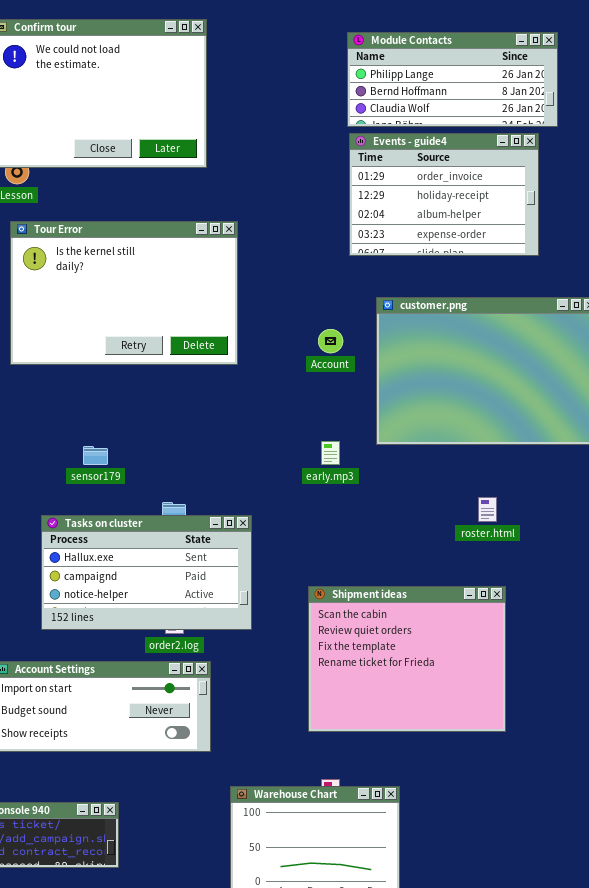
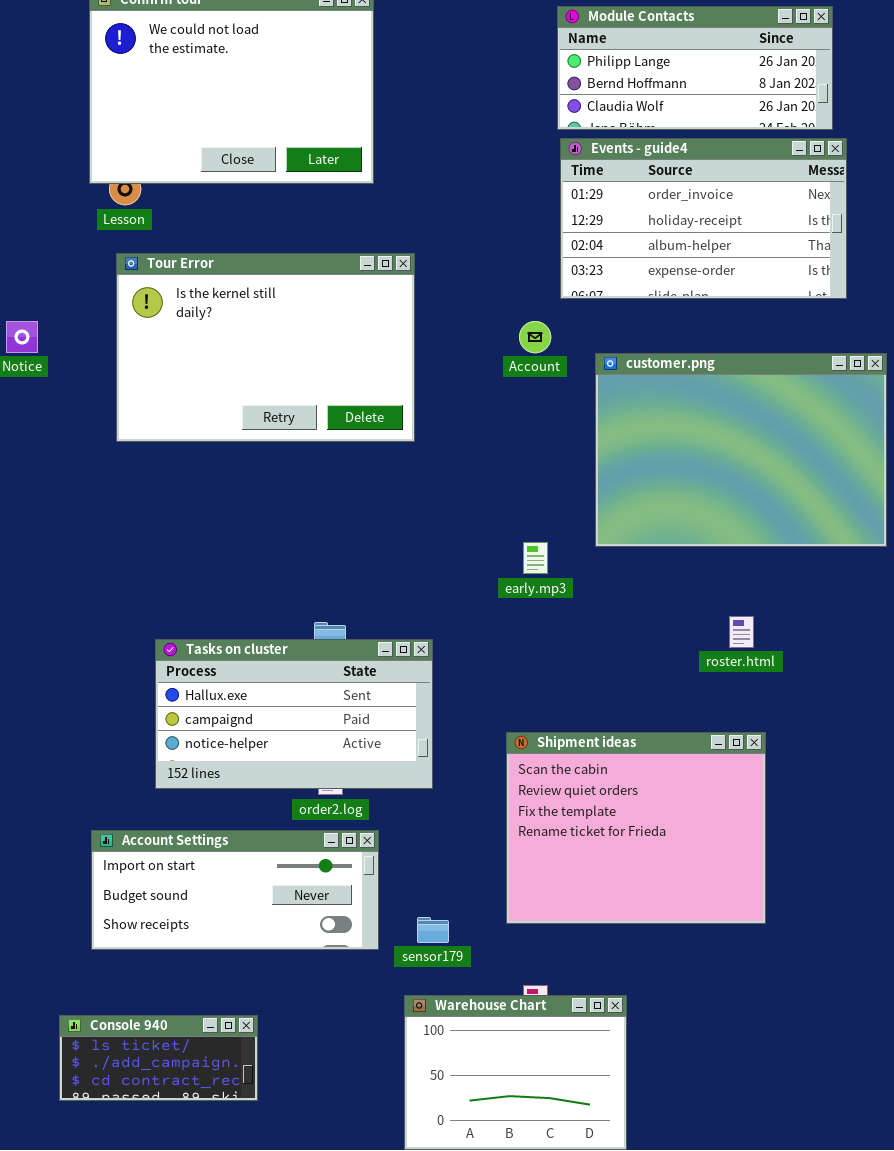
Events - guide4: [349,133,539,256] -> [560,138,847,299], resized
Account: [318,329,343,353] -> [519,321,551,353], moved
sensor179: [83,446,108,465] -> [417,917,449,943], moved

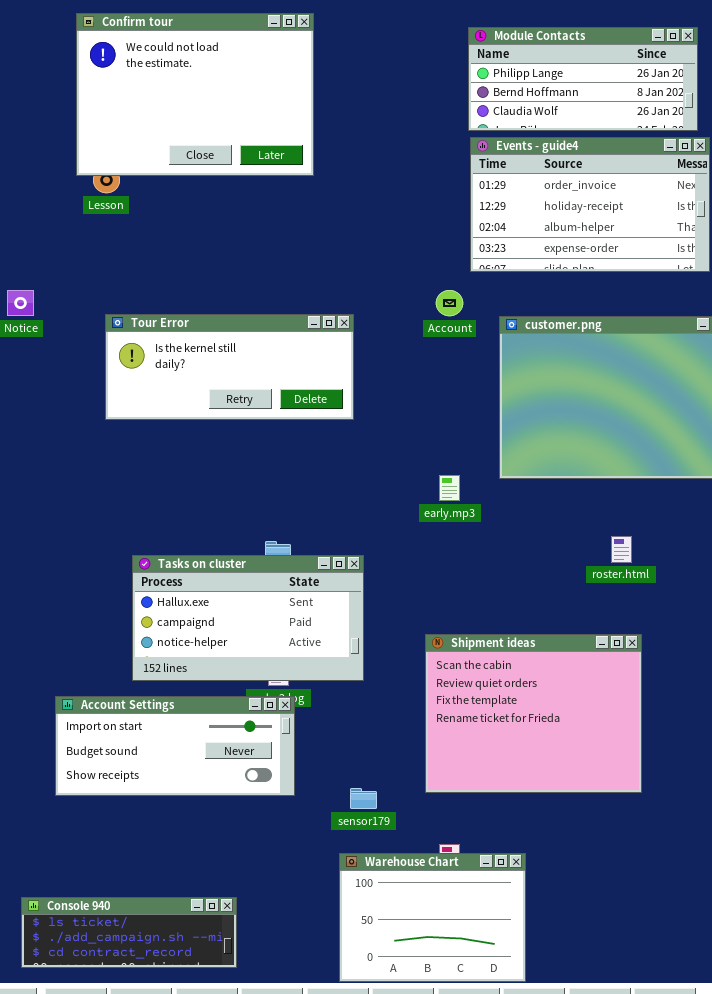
Tour Error: [116,253,415,442] -> [105,314,354,420], moved, resized
Account Settings: [91,830,379,950] -> [55,696,295,796], moved
Console 940: [59,1015,258,1101] -> [21,897,237,968], moved, resized

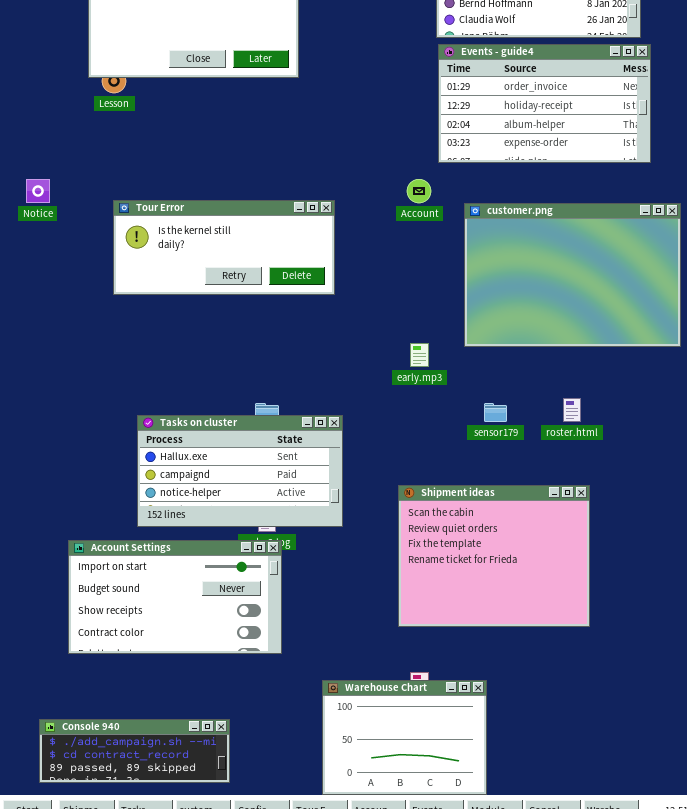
Account Settings: [55,696,295,796] -> [68,540,282,654], resized
sensor179: [350,788,377,809] -> [484,403,507,422], moved
Console 940: [21,897,237,968] -> [39,719,230,783], scrolled down 1 row

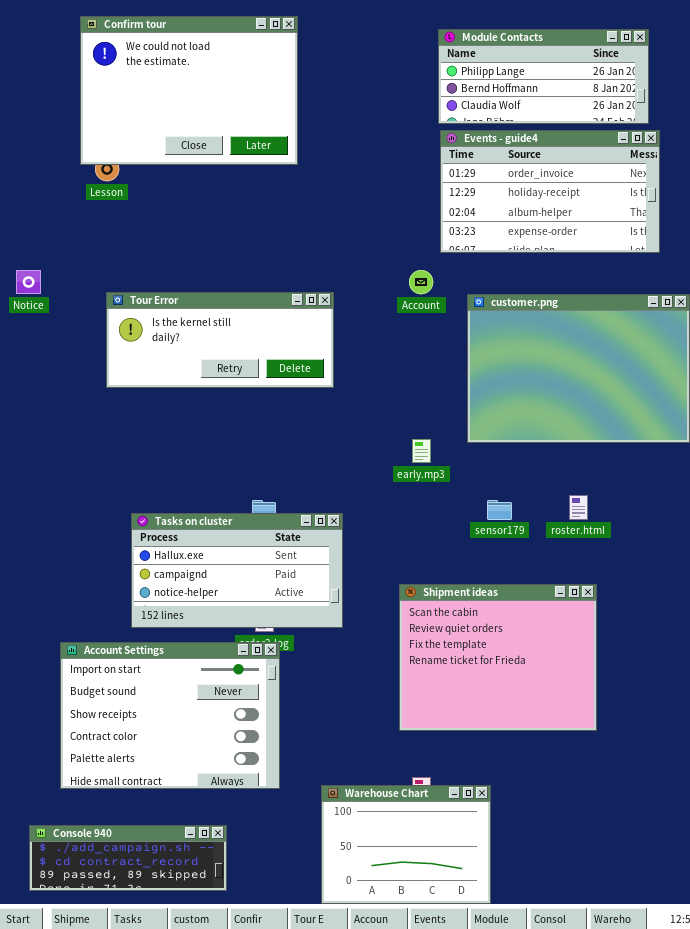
Account Settings: [68,540,282,654] -> [60,642,280,789], resized

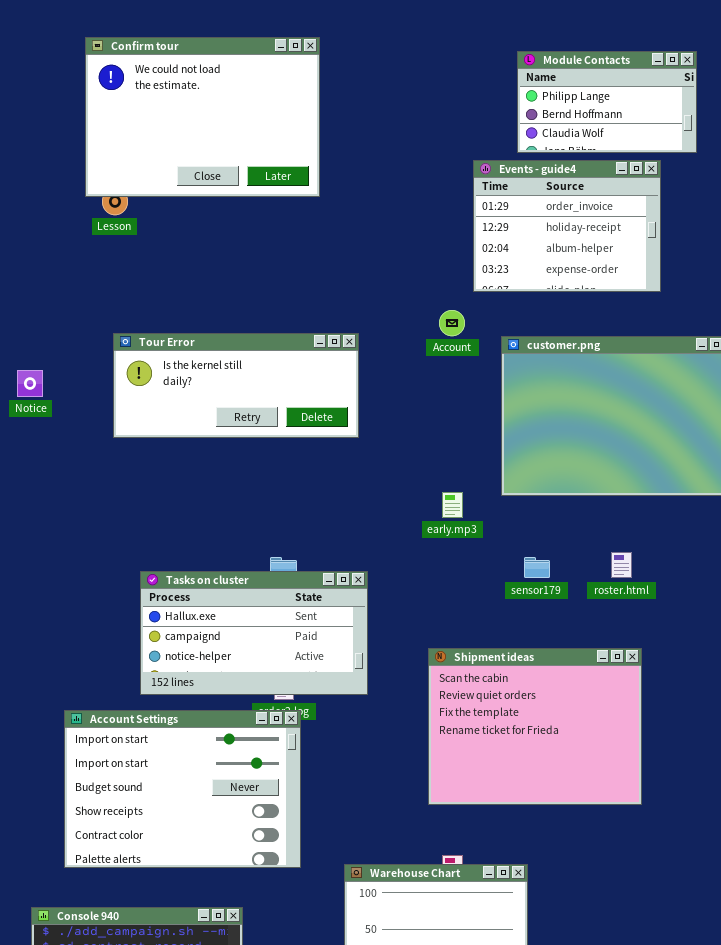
Module Contacts: [438,29,649,124] -> [517,51,697,153], resized
Events - guide4: [440,130,660,253] -> [473,160,661,292], resized
Notice: [16,270,41,294] -> [17,370,43,397], moved
Account Settings: [60,642,280,789] -> [64,710,301,868], scrolled up 1 row

